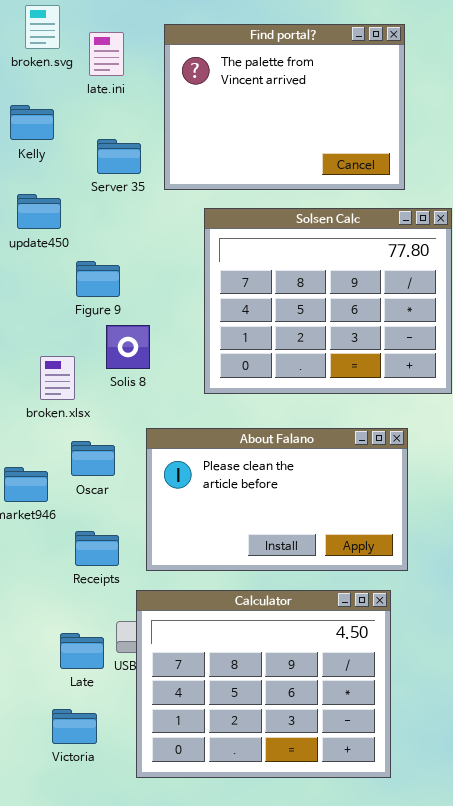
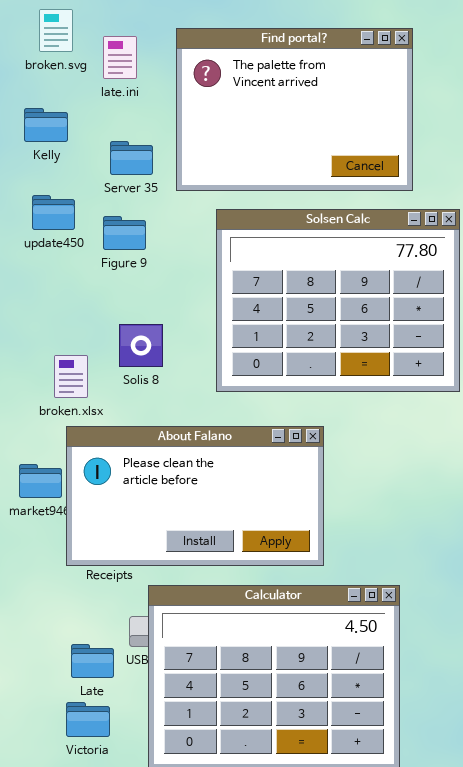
Figure 9: [76,261,120,297] -> [103,216,146,250], moved
About Falano: [146,428,408,571] -> [66,426,324,566], moved
Late: [60,633,104,669] -> [71,644,114,678], moved

